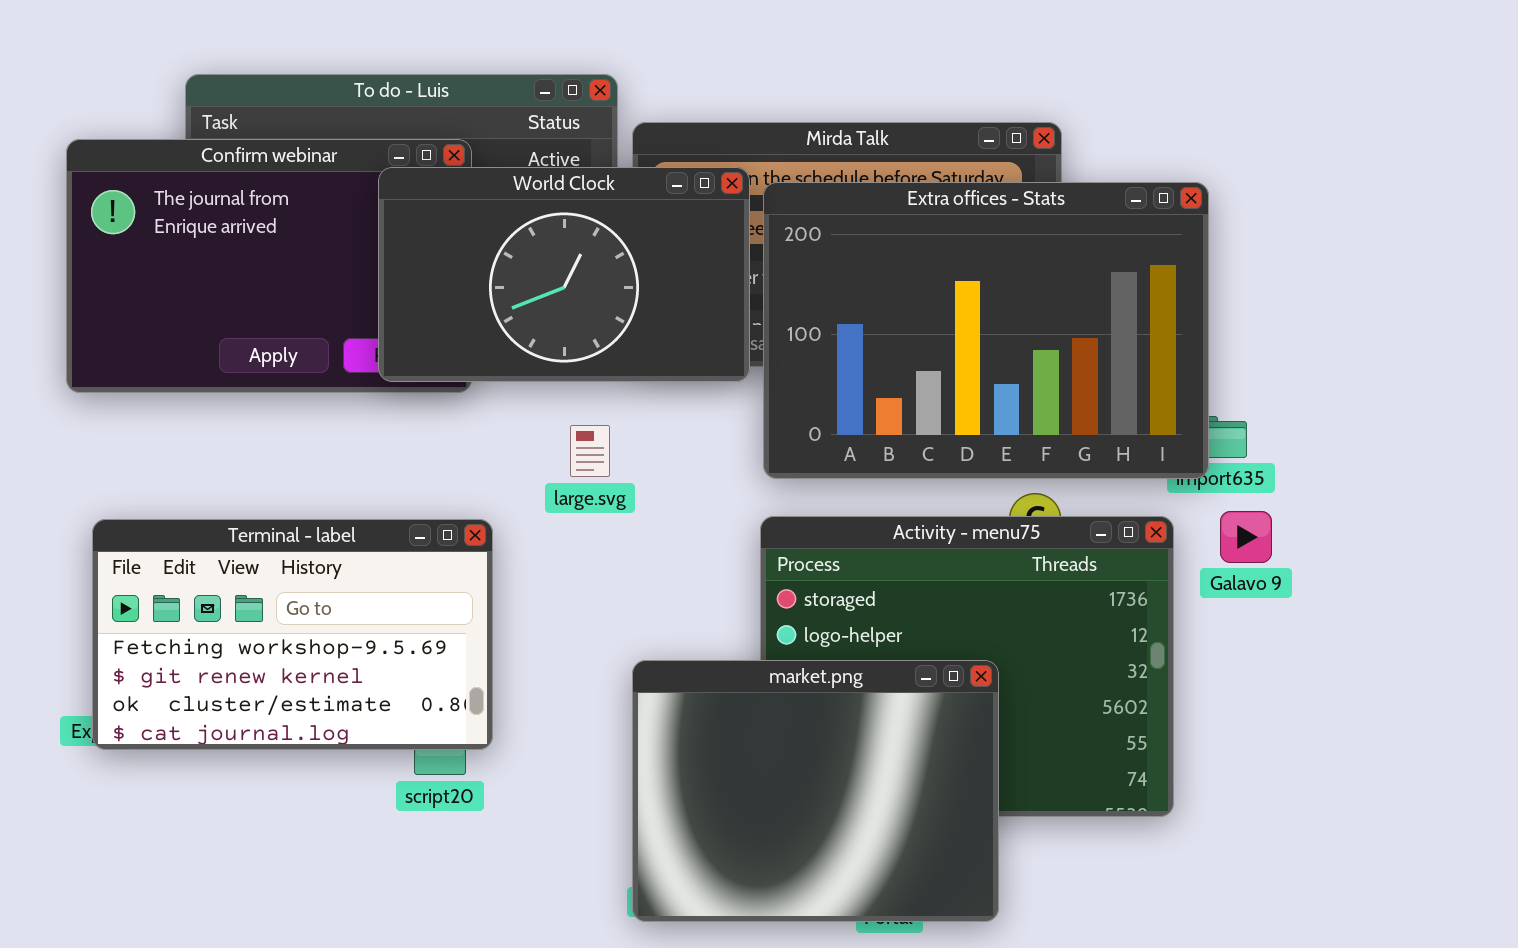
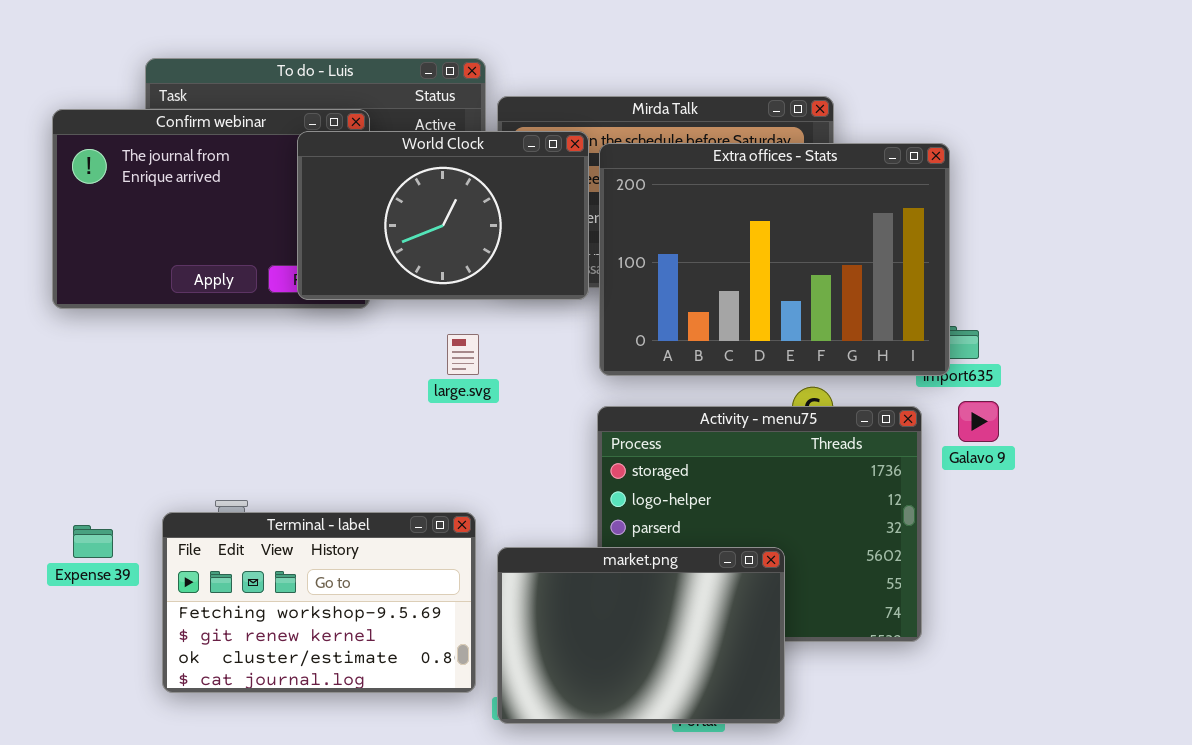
Terminal - label: [92,519,493,750] -> [162,512,476,693], moved
market.png: [632,660,999,922] -> [497,547,785,724], resized

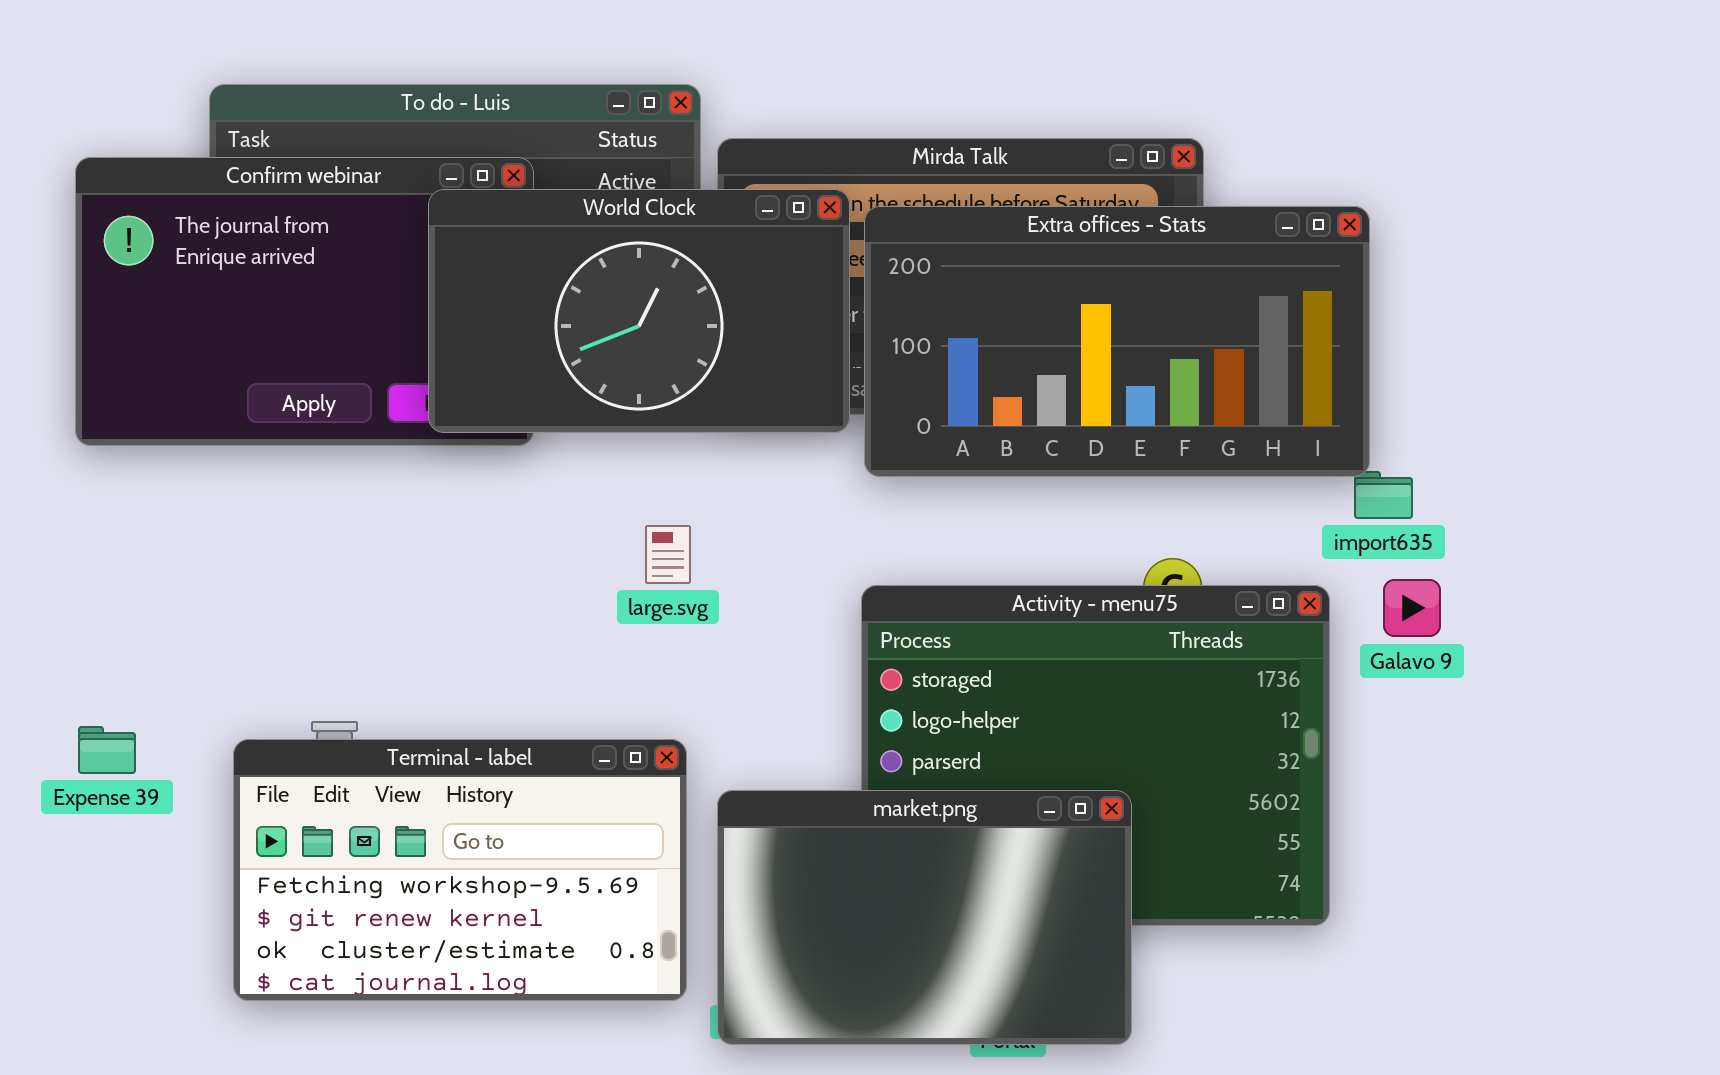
Extra offices - Stats: [599,143,950,376] -> [864,206,1370,477], resized
large.svg: [447,334,479,375] -> [645,525,691,584], moved
Expense 39: [73,525,113,558] -> [78,726,136,774], moved

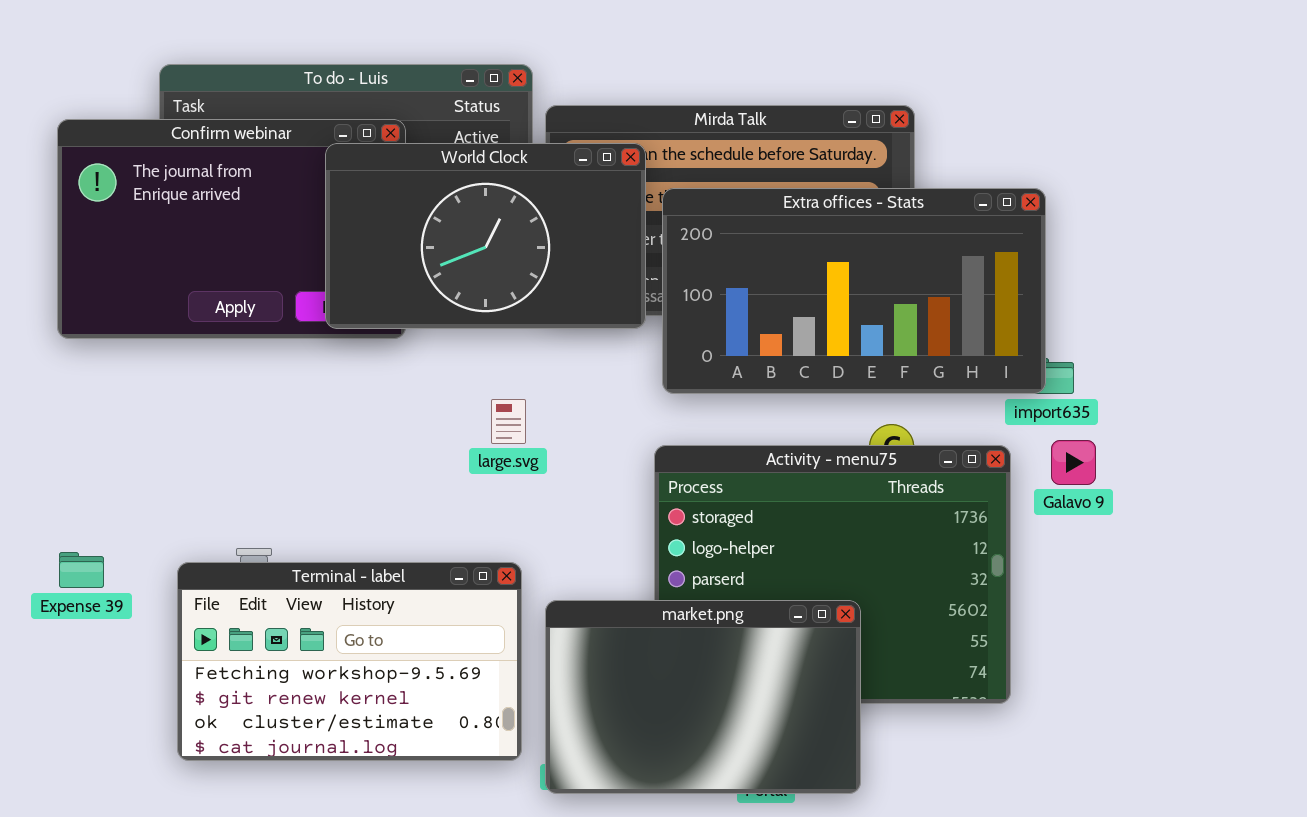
Extra offices - Stats: [864,206,1370,477] -> [662,188,1046,394], moved

